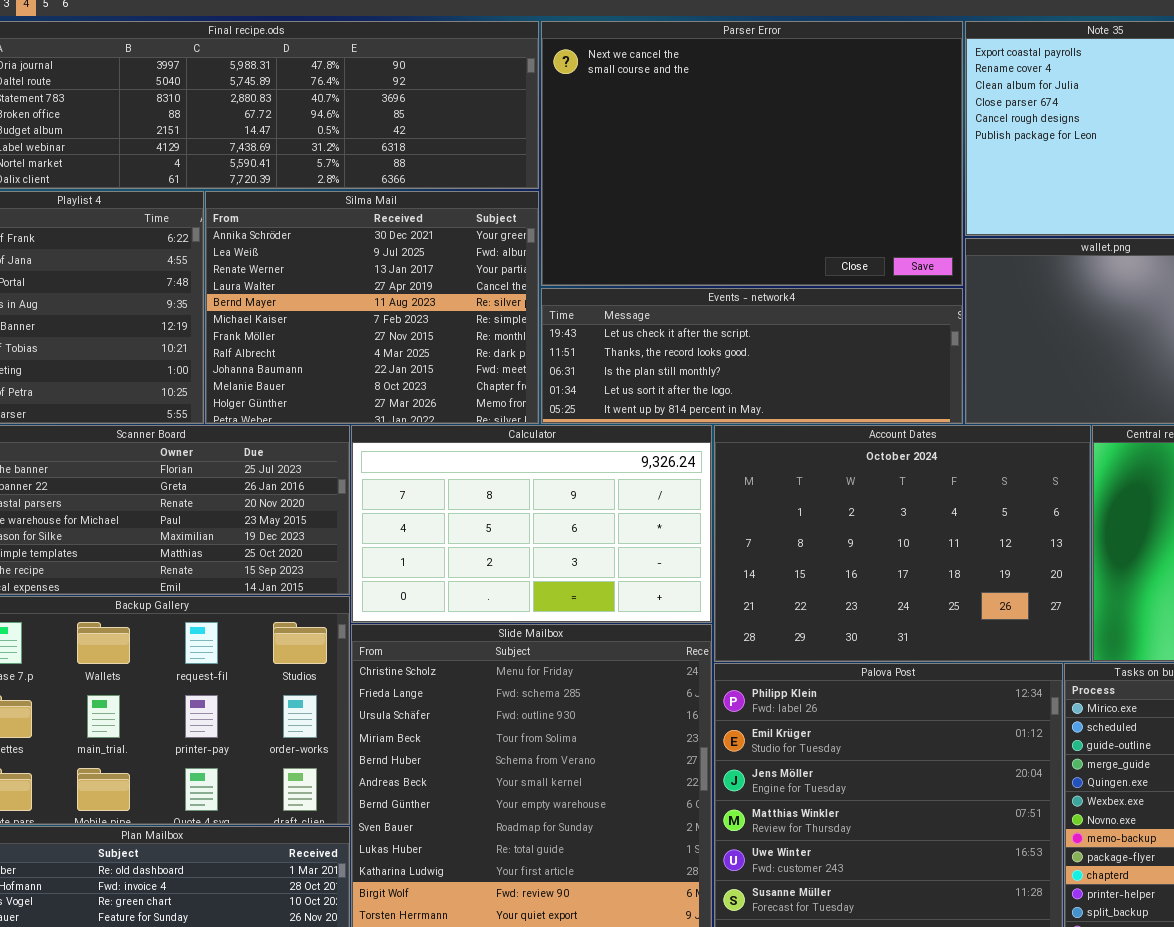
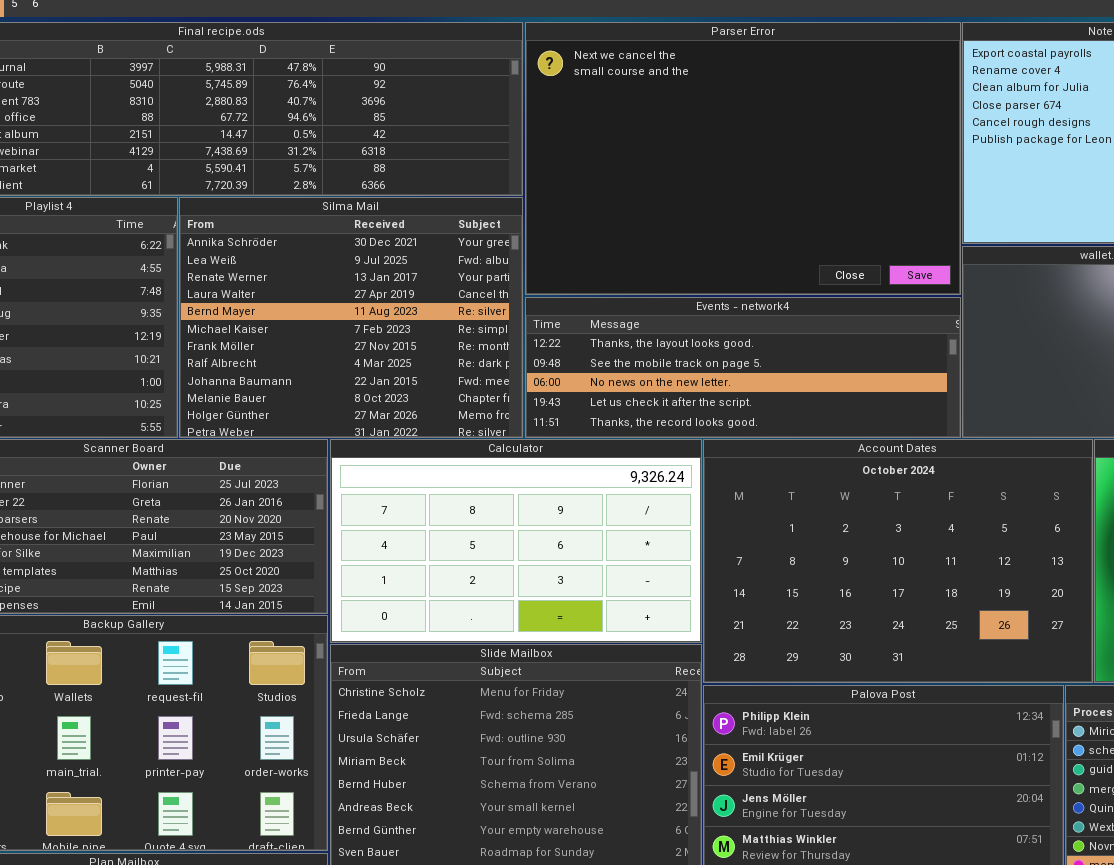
Events - network4: [541,288,963,424] -> [525,297,961,438], scrolled up 3 rows

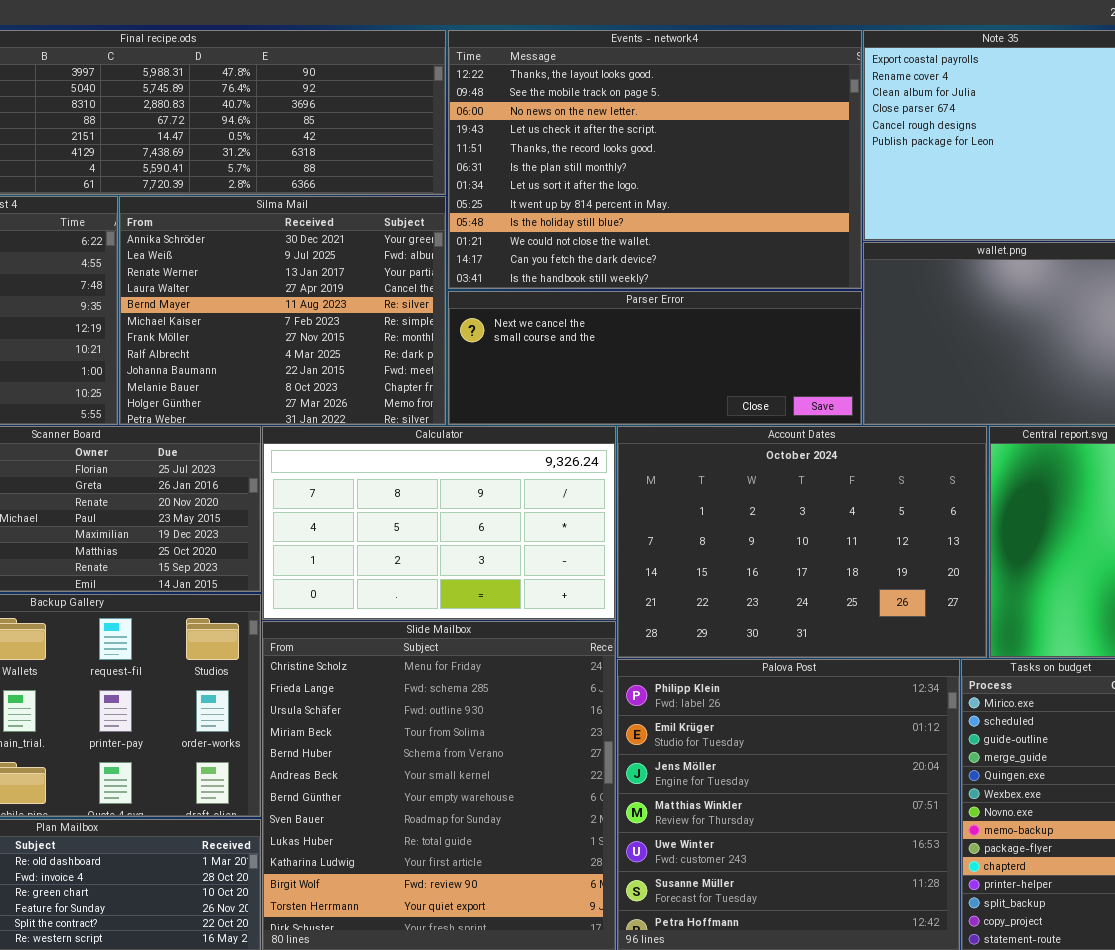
Parser Error: [525,22,961,295] -> [448,291,862,425], moved, resized
Events - network4: [525,297,961,438] -> [448,30,862,289], moved, resized

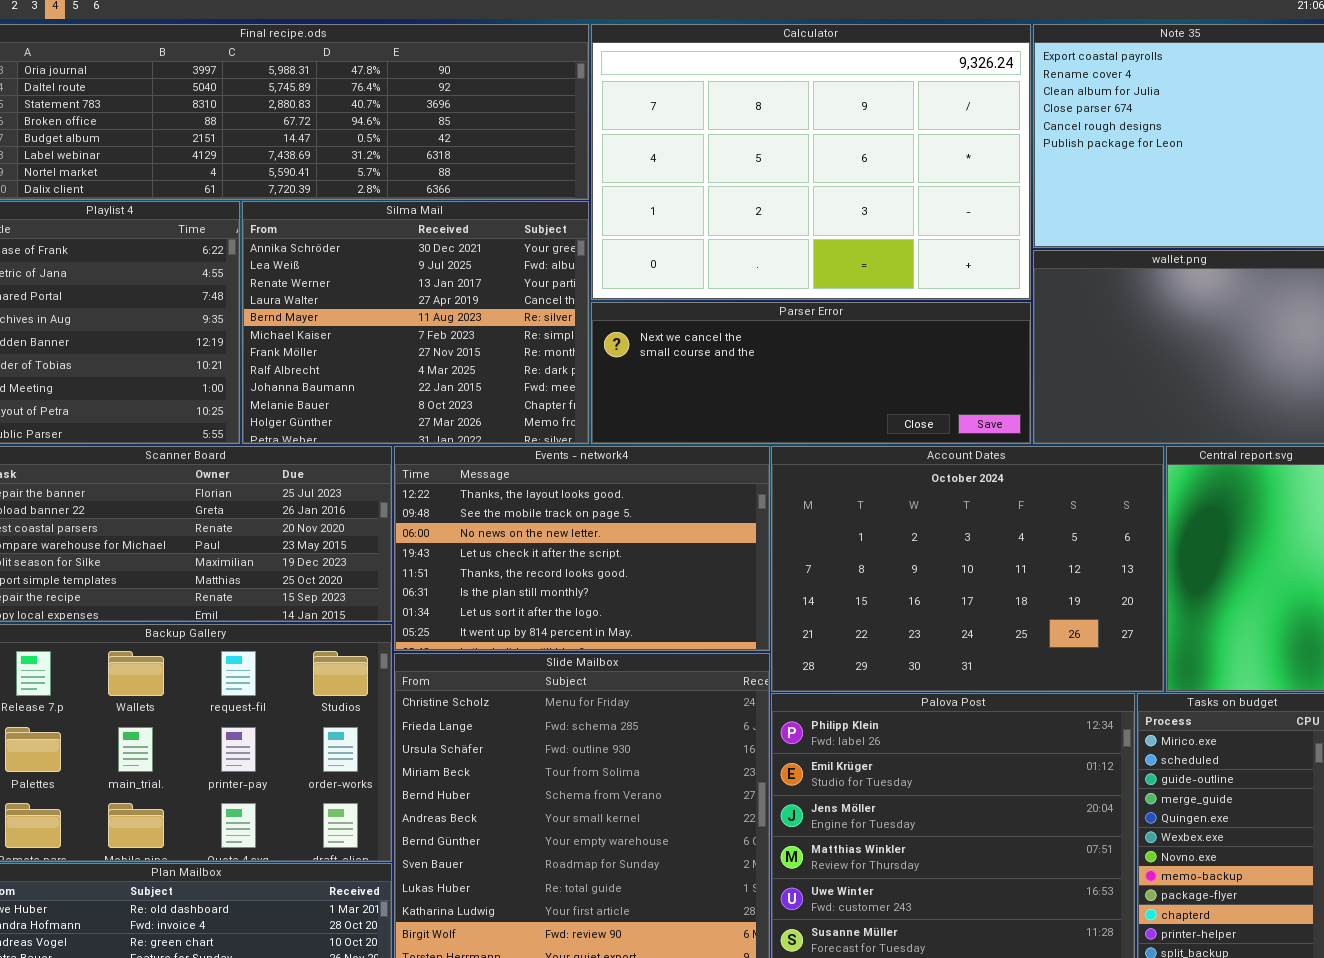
Events - network4: [448,30,862,289] -> [394,446,770,651], moved, resized
Calculator: [262,426,616,620] -> [591,24,1031,300], moved, resized

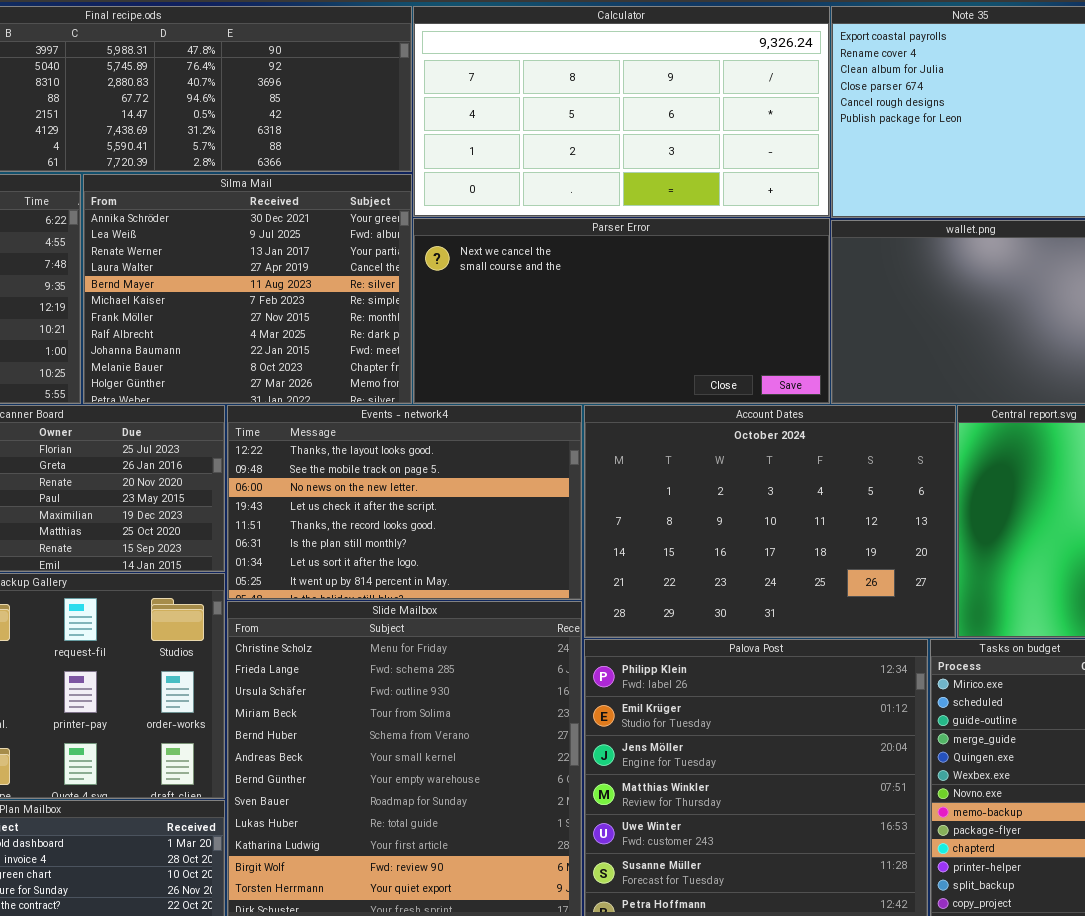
Calculator: [591,24,1031,300] -> [413,6,830,217], resized
Parser Error: [591,302,1031,444] -> [413,218,830,404], resized

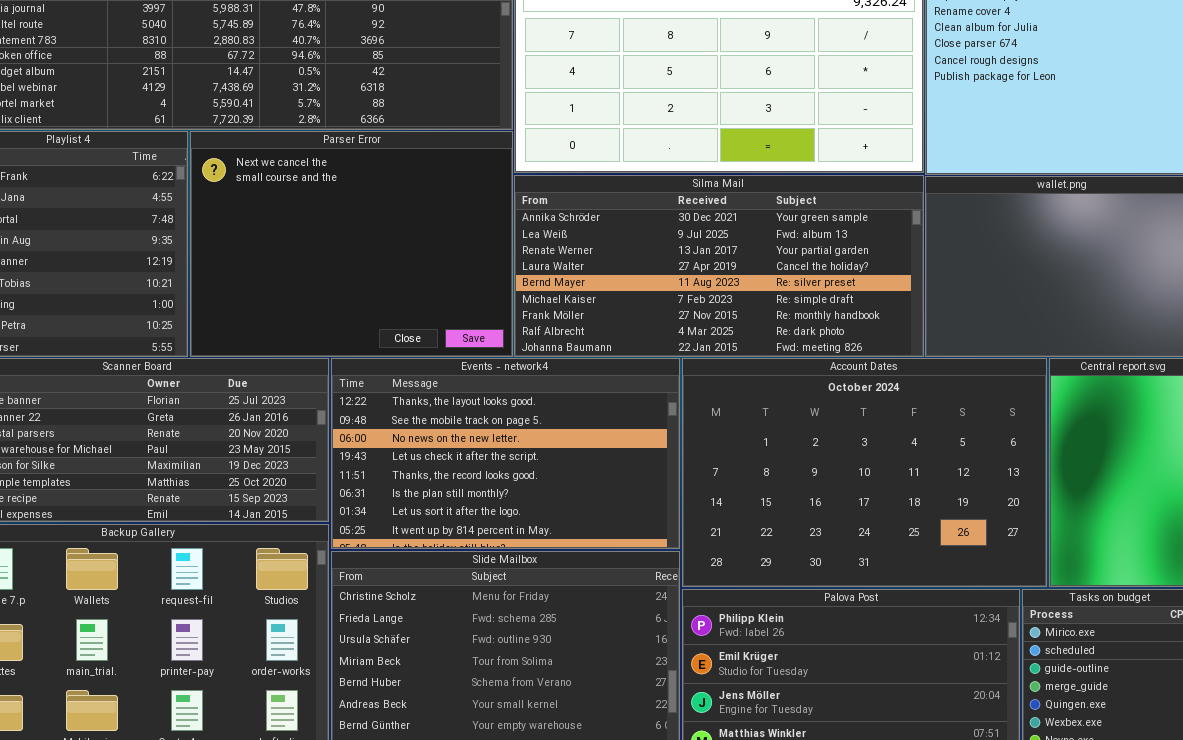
Silma Mail: [83,174,412,404] -> [514,175,924,357], moved, resized
Parser Error: [413,218,830,404] -> [190,131,513,357], moved, resized

